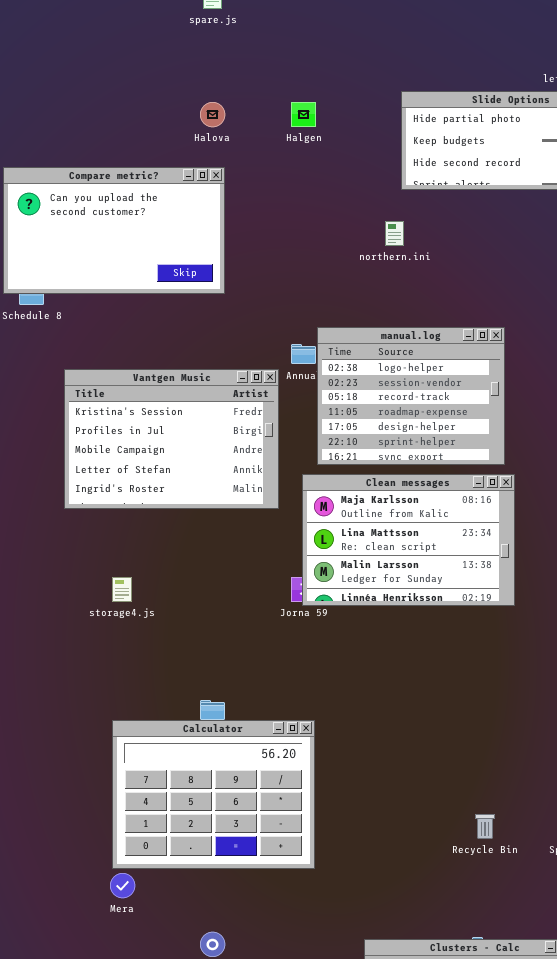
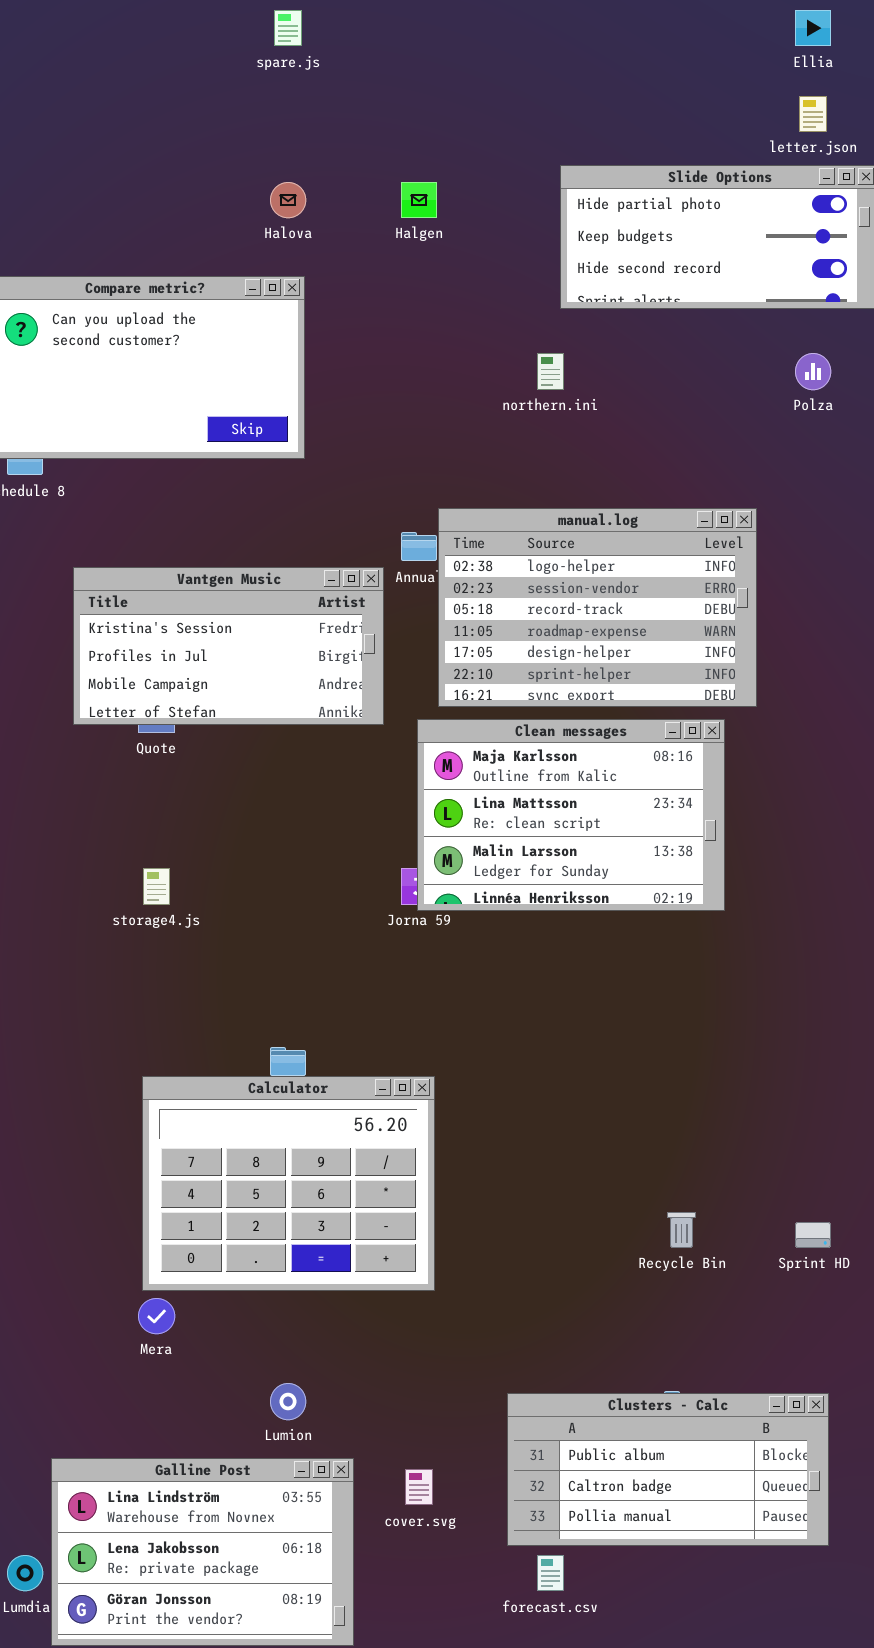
manual.log: [317,327,505,465] -> [438,508,757,707], resized
Vantgen Music: [64,369,279,509] -> [73,567,384,725], resized

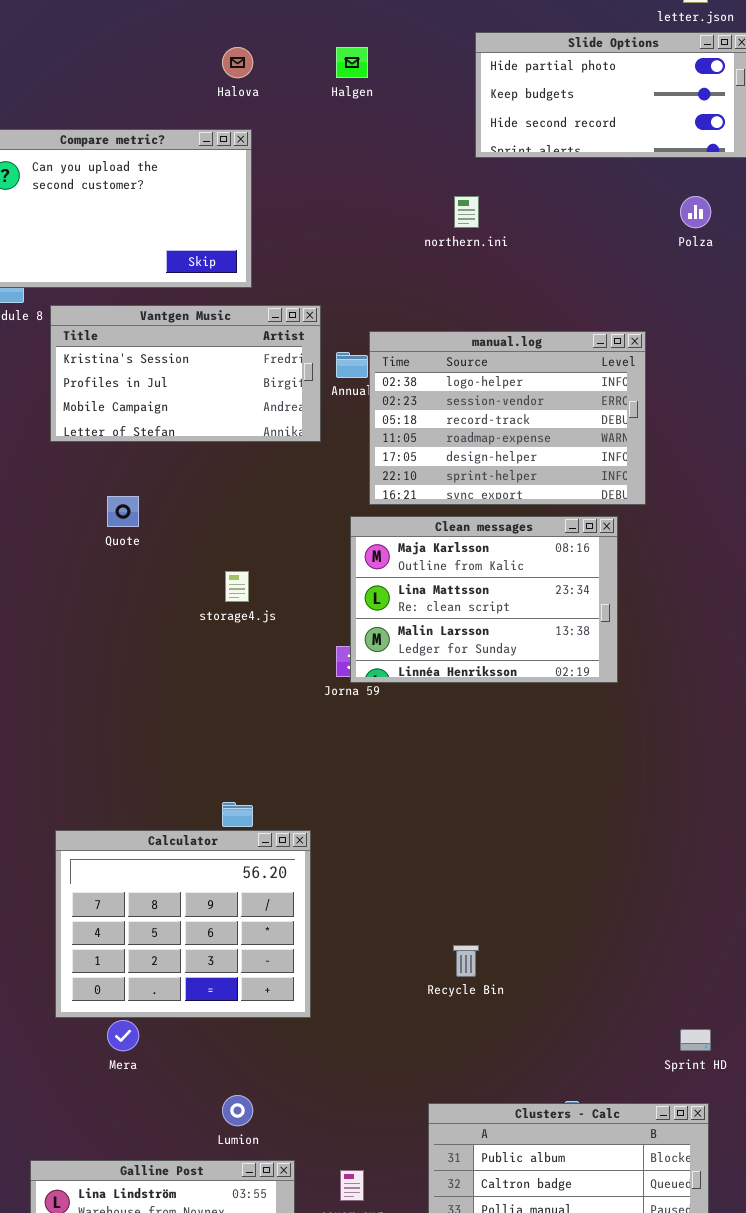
Vantgen Music: [73,567,384,725] -> [50,305,321,442], moved
storage4.js: [143,868,170,905] -> [225,571,249,602], moved
Calculator: [142,1076,435,1291] -> [55,830,311,1018], moved
Recycle Bin: [667,1212,696,1248] -> [453,945,479,977], moved
Sprint HD: [795,1222,831,1248] -> [680,1029,711,1051], moved

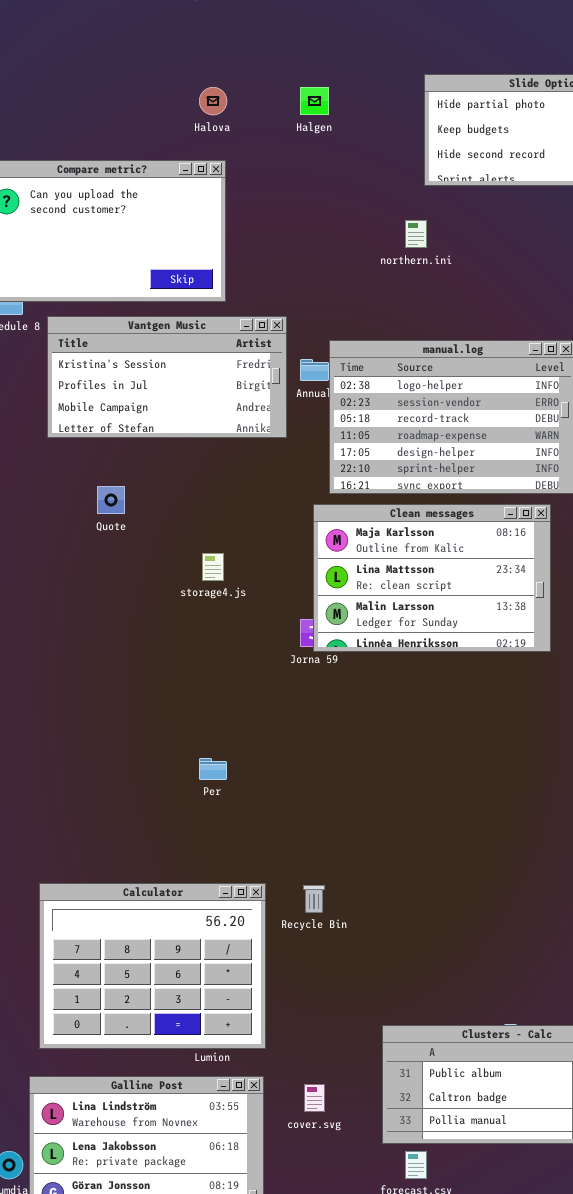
Calculator: [55,830,311,1018] -> [39,883,266,1049], moved
Recycle Bin: [453,945,479,977] -> [303,885,325,913], moved

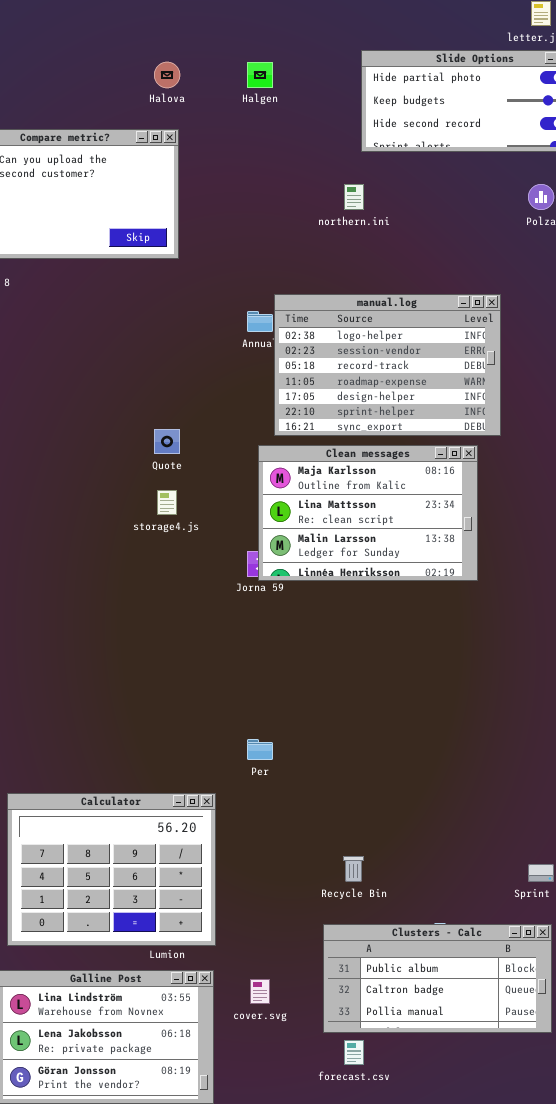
Vantgen Music: [47,316,287,438] -> none, closed
Quote: [97,486,125,514] -> [154,429,180,454], moved
Per: [199,758,227,780] -> [247,739,273,760], moved
Recycle Bin: [303,885,325,913] -> [343,856,364,882], moved

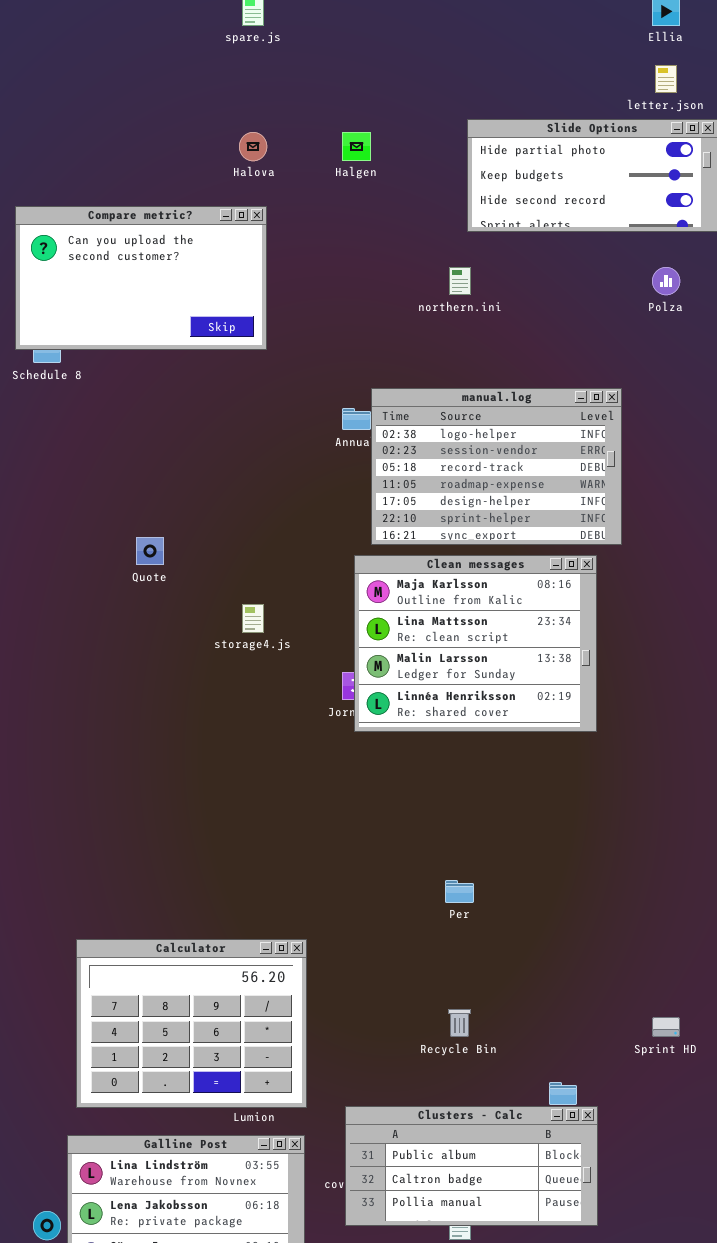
Quote: [154,429,180,454] -> [136,537,164,565], moved
Clean messages: [258,445,478,581] -> [354,555,597,732], resized
Per: [247,739,273,760] -> [445,880,474,903], moved
Clusters - Calc: [323,924,552,1033] -> [345,1106,598,1226], moved

